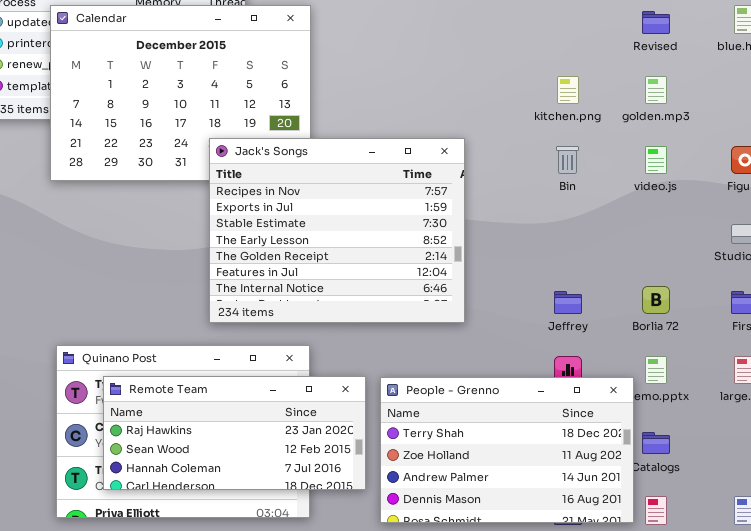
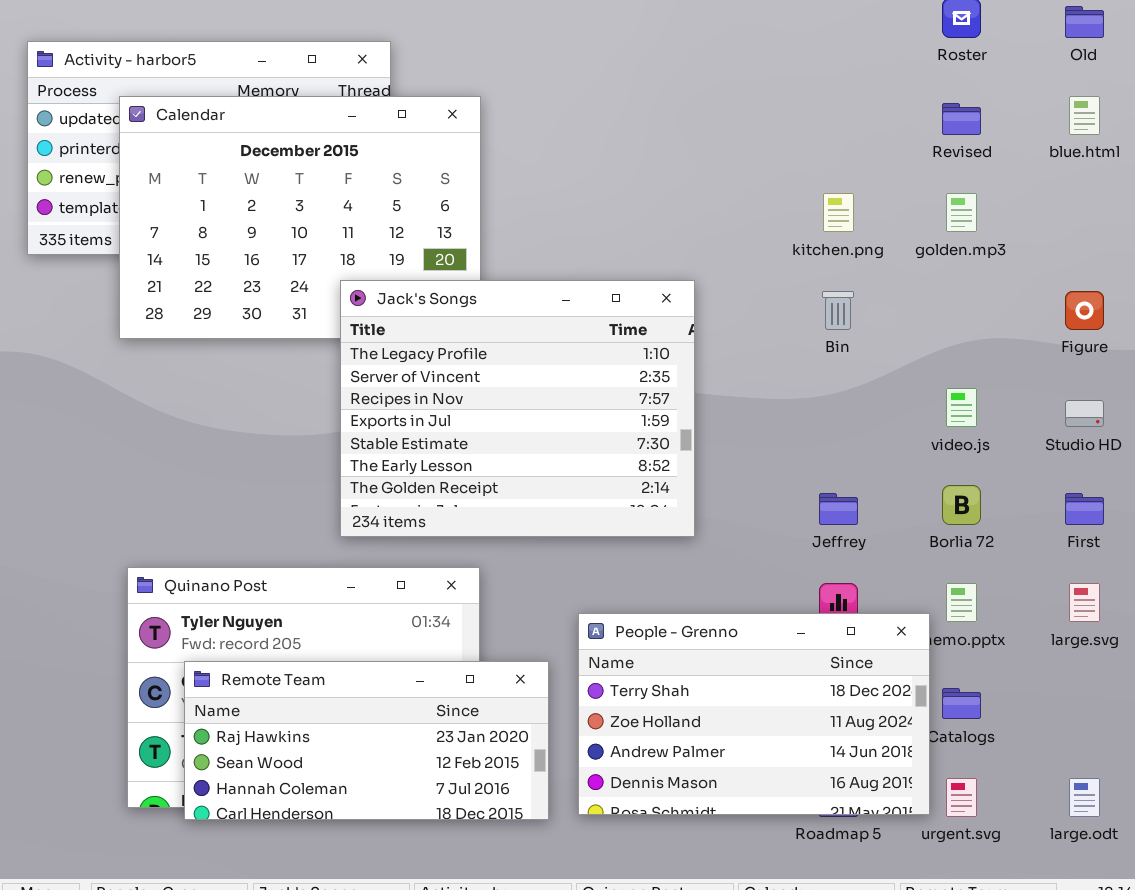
Jack's Songs: [209,138,465,323] -> [340,280,695,537], scrolled up 2 rows
video.js: [645,146,667,174] -> [946,388,977,427], moved
Remote Team: [103,376,366,490] -> [184,661,549,820], moved

